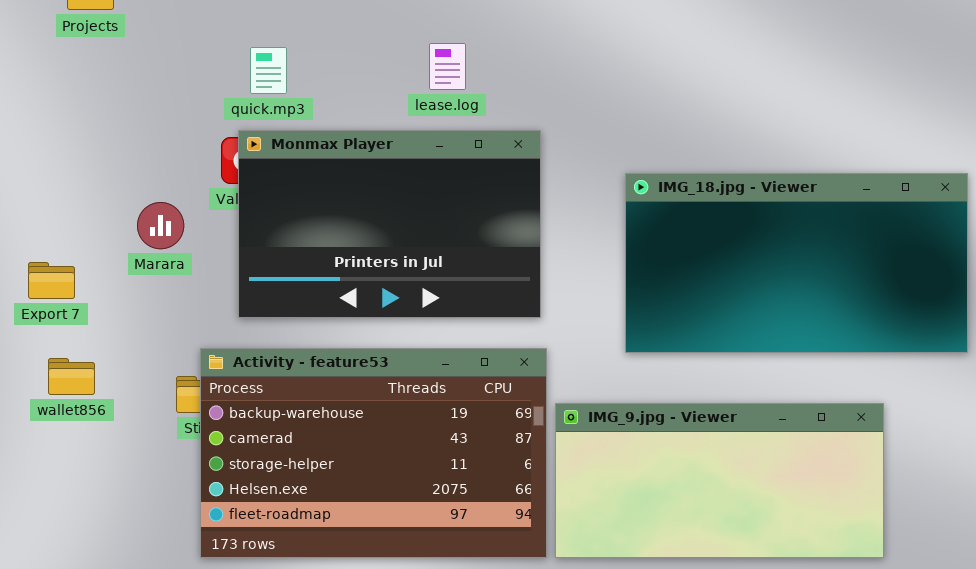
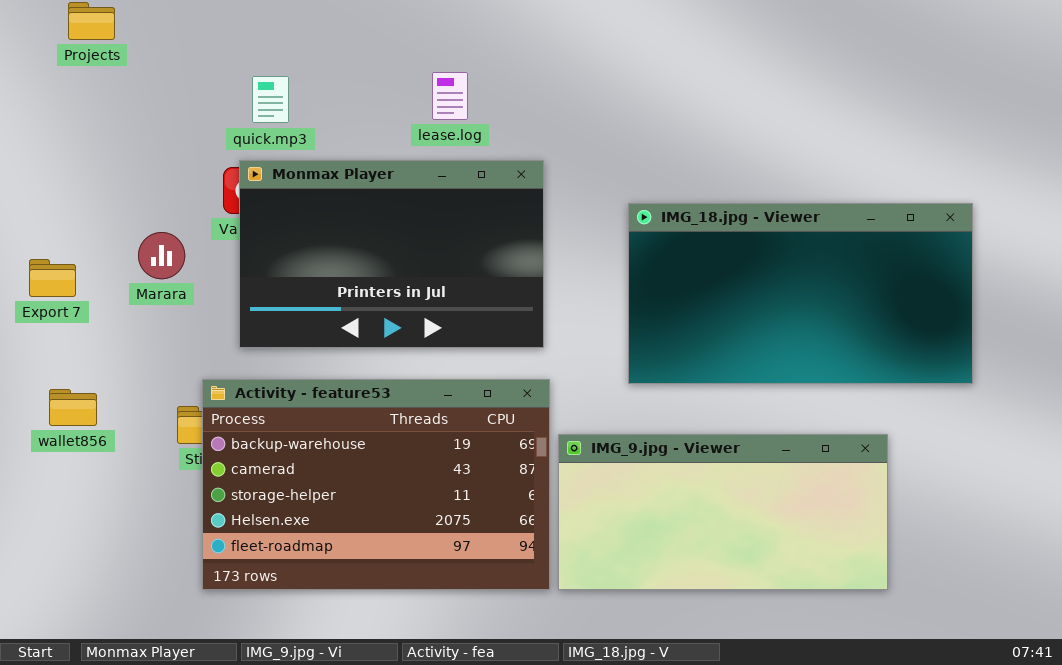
Export 7: [28,262,75,299] -> [29,259,76,297], moved

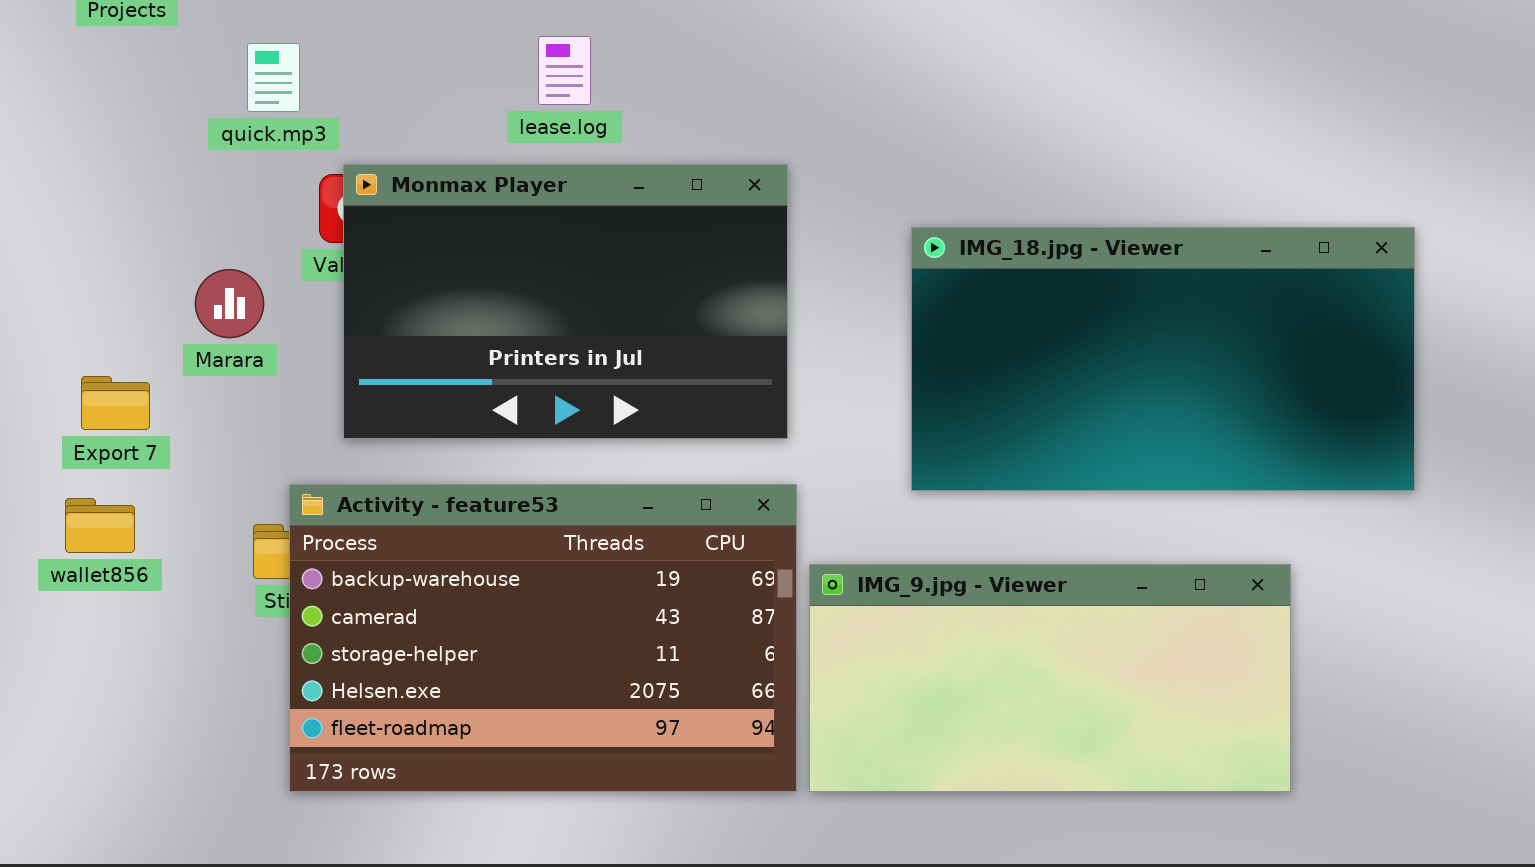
lease.log: [432,72,468,120] -> [538,36,591,105], moved
quick.mp3: [252,76,289,123] -> [247,43,300,112], moved
Export 7: [29,259,76,297] -> [81,376,150,430], moved

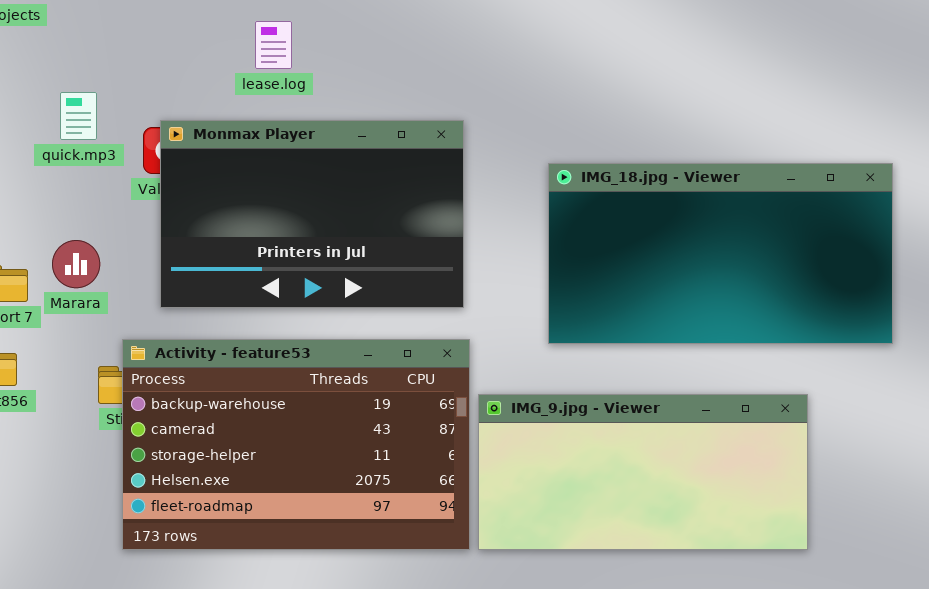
lease.log: [538,36,591,105] -> [255,21,292,69], moved
quick.mp3: [247,43,300,112] -> [60,92,97,140], moved
Marara: [195,269,264,338] -> [52,240,100,288], moved

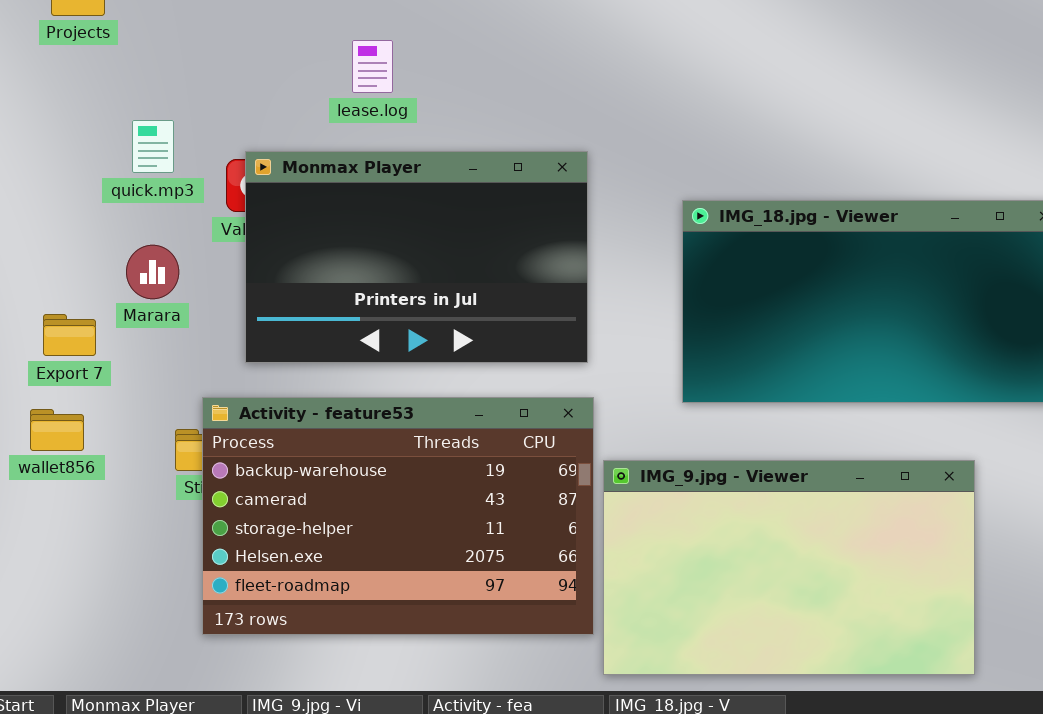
Marara: [52,240,100,288] -> [126,245,179,299], moved
IMG_9.jpg - Viewer: [478,394,808,550] -> [603,460,975,675], resized

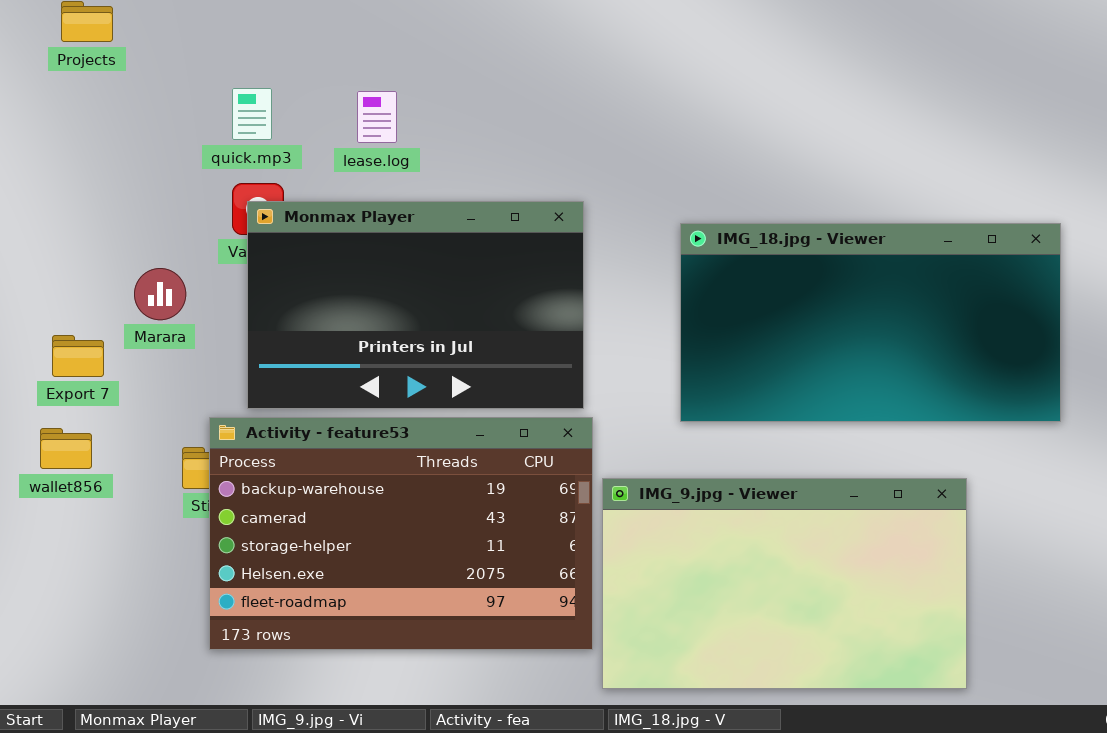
lease.log: [352,40,393,93] -> [357,91,397,143], moved
quick.mp3: [132,120,174,173] -> [232,88,272,140], moved
Monmax Player: [245,151,588,363] -> [247,201,584,409], moved

